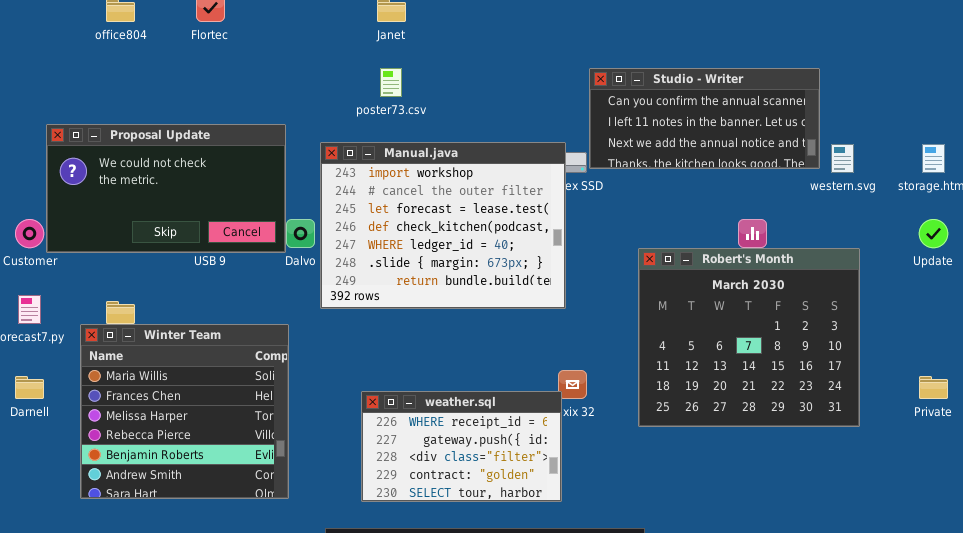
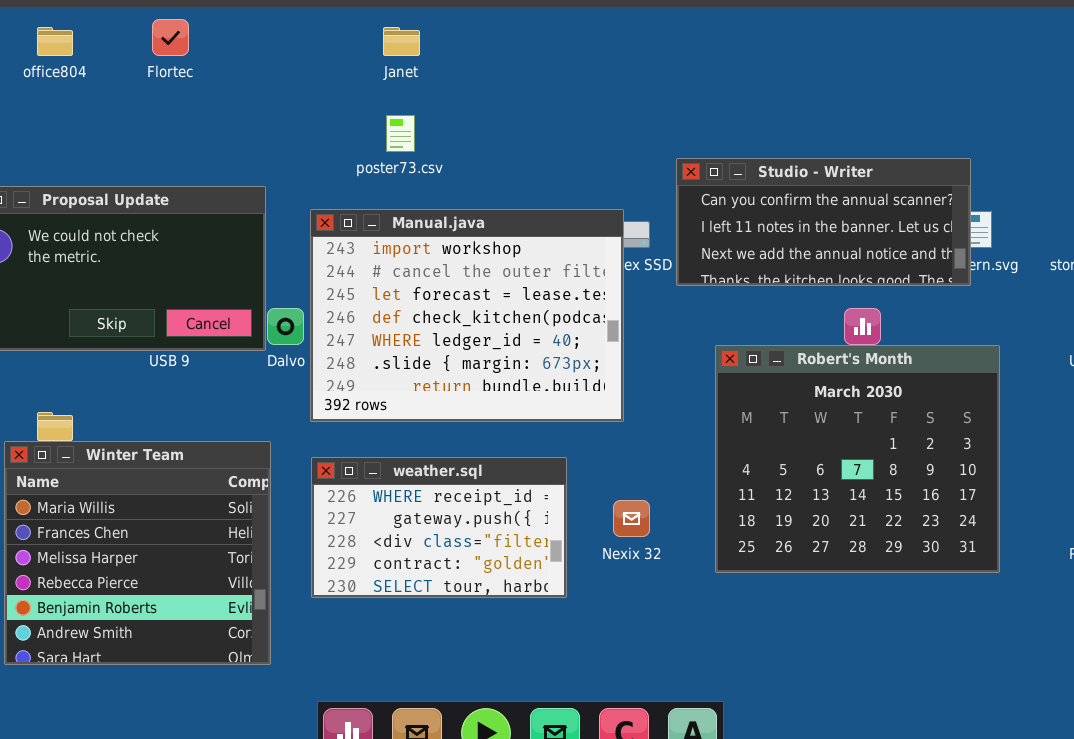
Studio - Writer: [589,68,820,169] -> [676,158,971,286], moved
weather.sql: [361,391,562,502] -> [311,457,567,598], moved

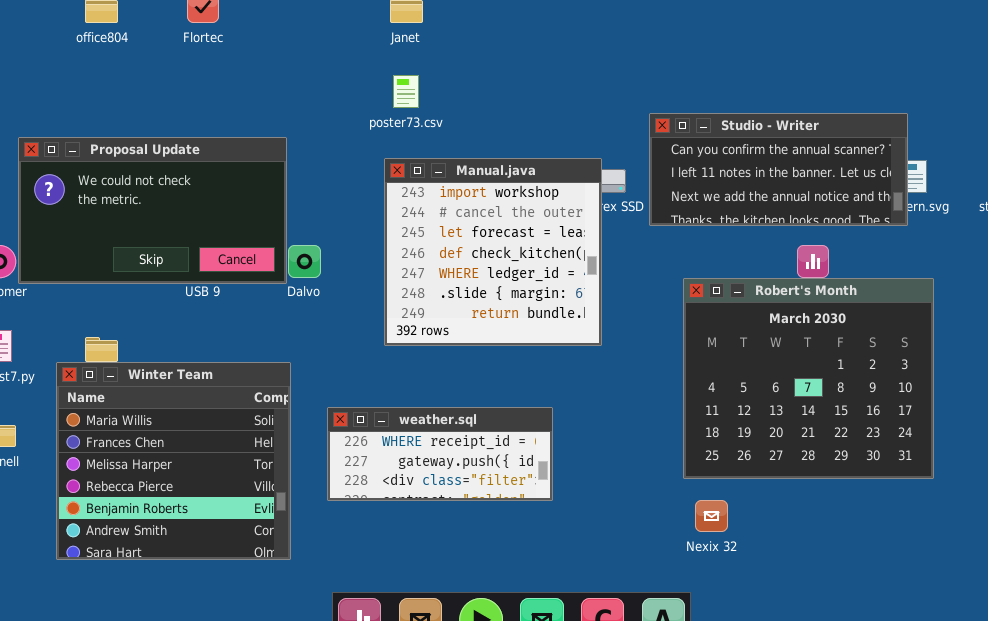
Manual.java: [310,209,624,422] -> [384,158,602,346], resized
weather.sql: [311,457,567,598] -> [327,407,553,501], resized
Nexix 32: [613,500,650,537] -> [695,500,728,532], moved

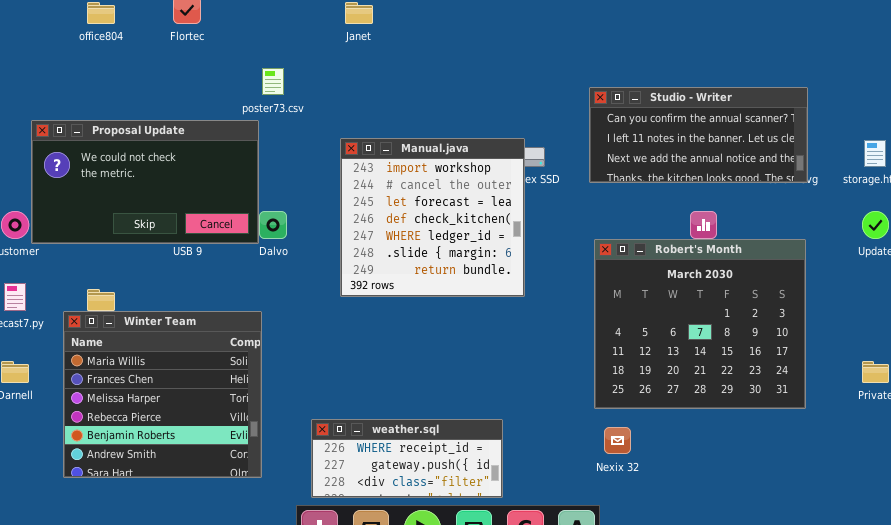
poster73.csv: [393,75,419,108] -> [262,68,284,95], moved
Studio - Writer: [649,113,908,226] -> [589,87,808,183], moved
weather.sql: [327,407,553,501] -> [311,419,503,498], moved

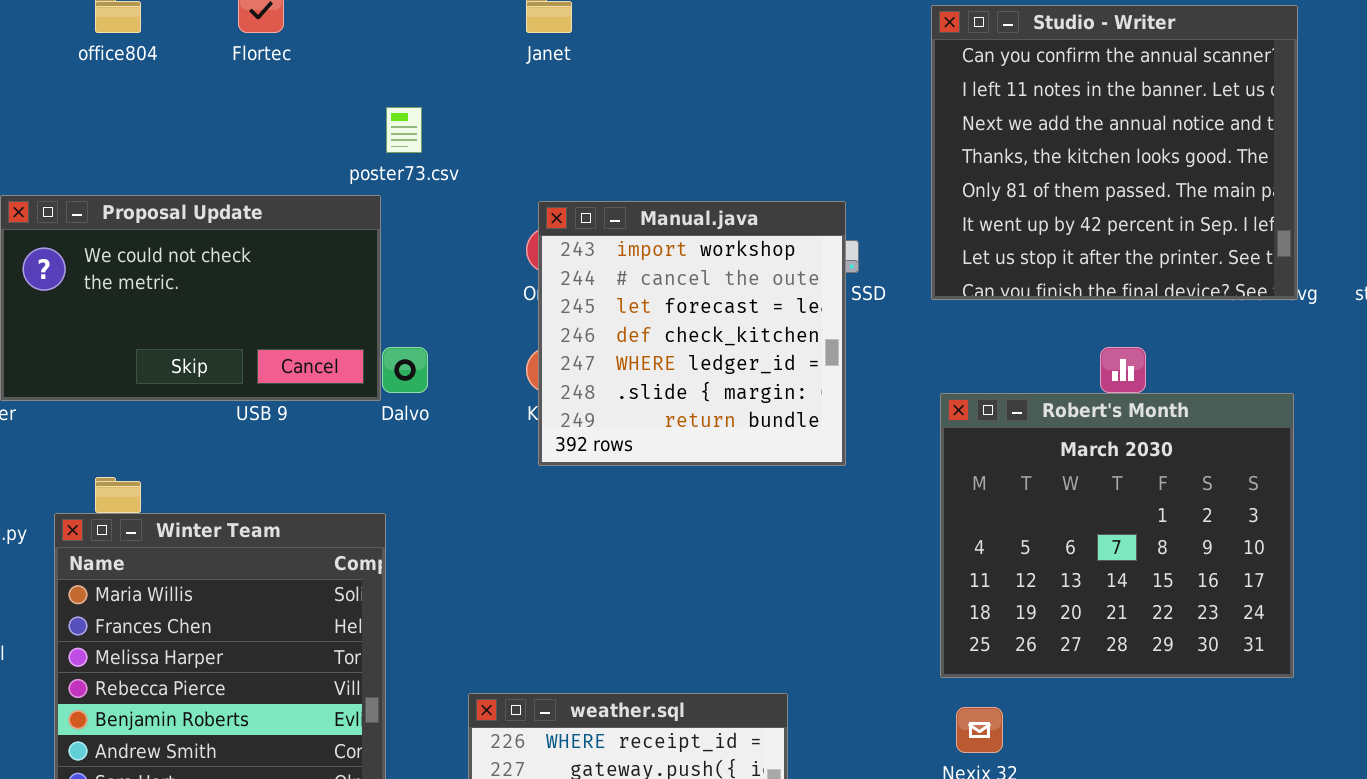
Studio - Writer: [589,87,808,183] -> [931,5,1298,300], resized
Manual.java: [340,138,525,297] -> [538,201,846,466], moved

